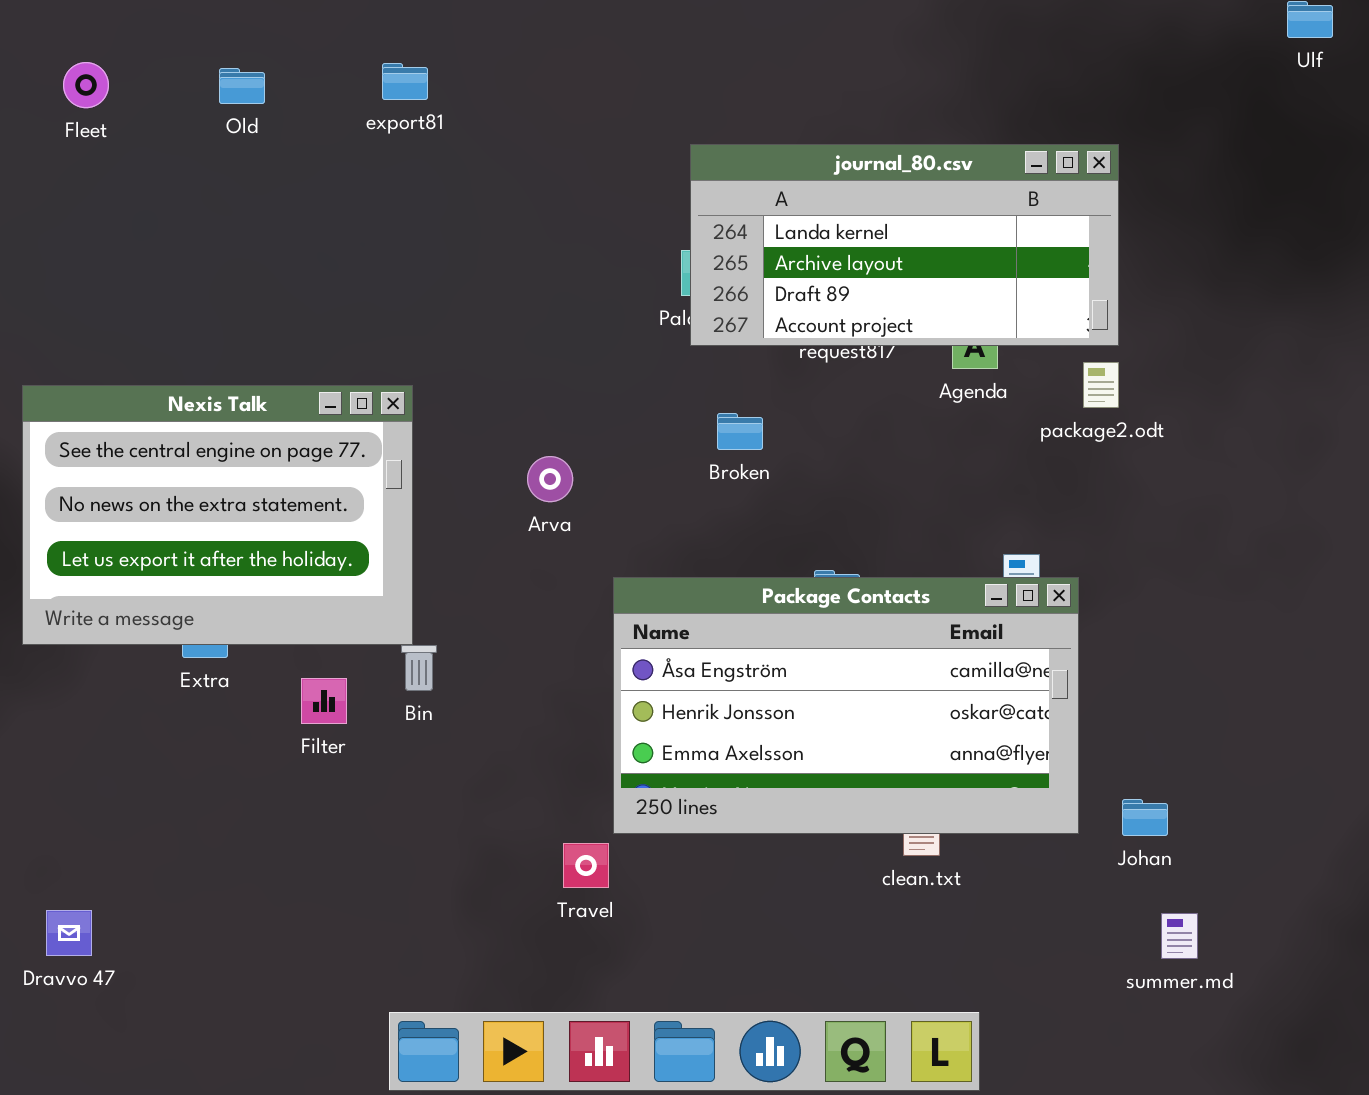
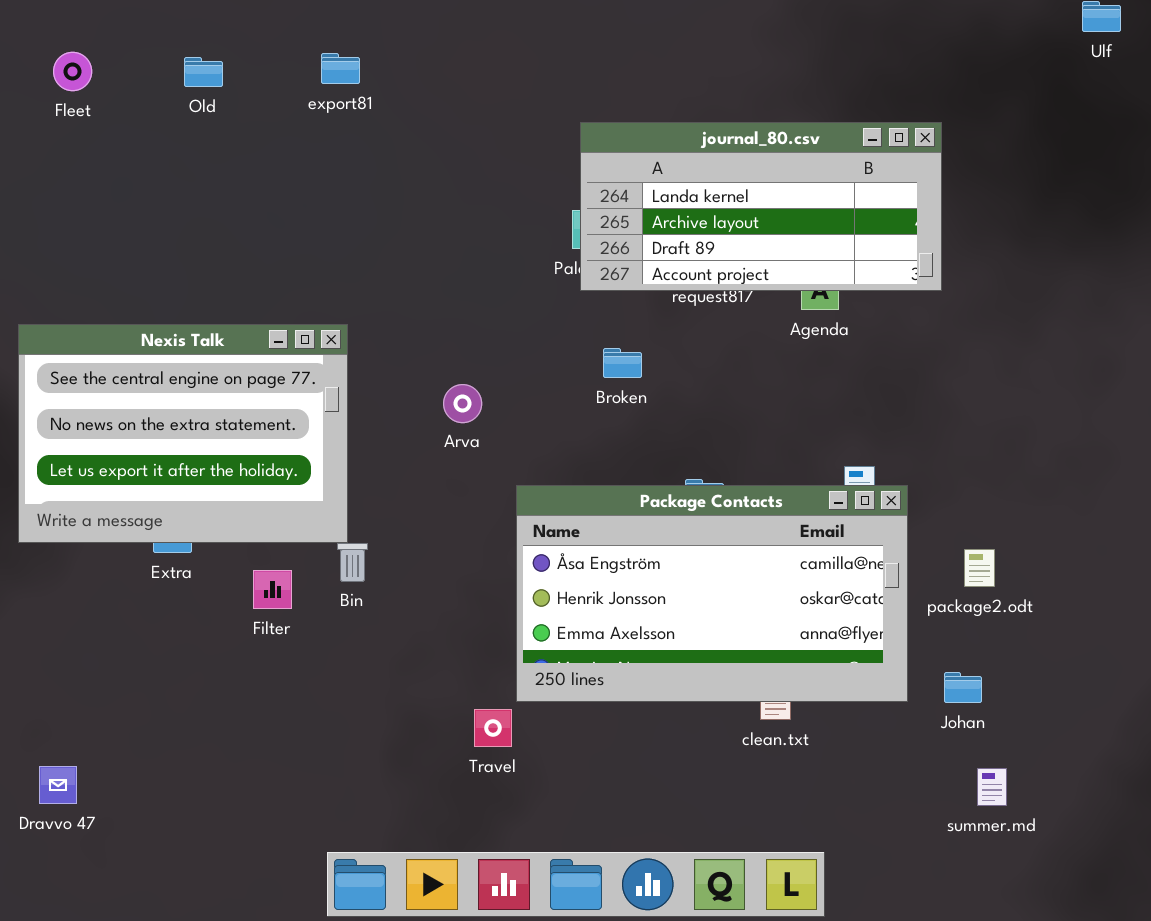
package2.odt: [1083,362,1119,408] -> [964,549,995,587], moved

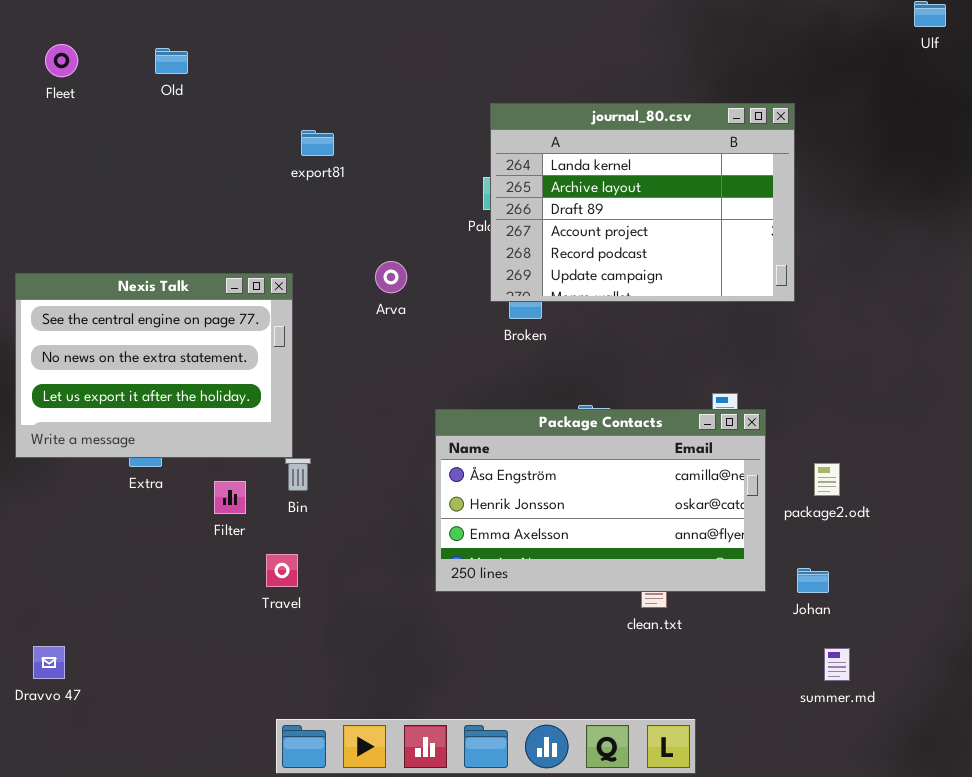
export81: [321,53,360,84] -> [301,130,334,156], moved
journal_80.csv: [580,122,942,291] -> [490,103,795,302], resized
Arva: [443,384,482,423] -> [375,261,407,293], moved
Travel: [474,709,512,747] -> [266,554,298,587], moved

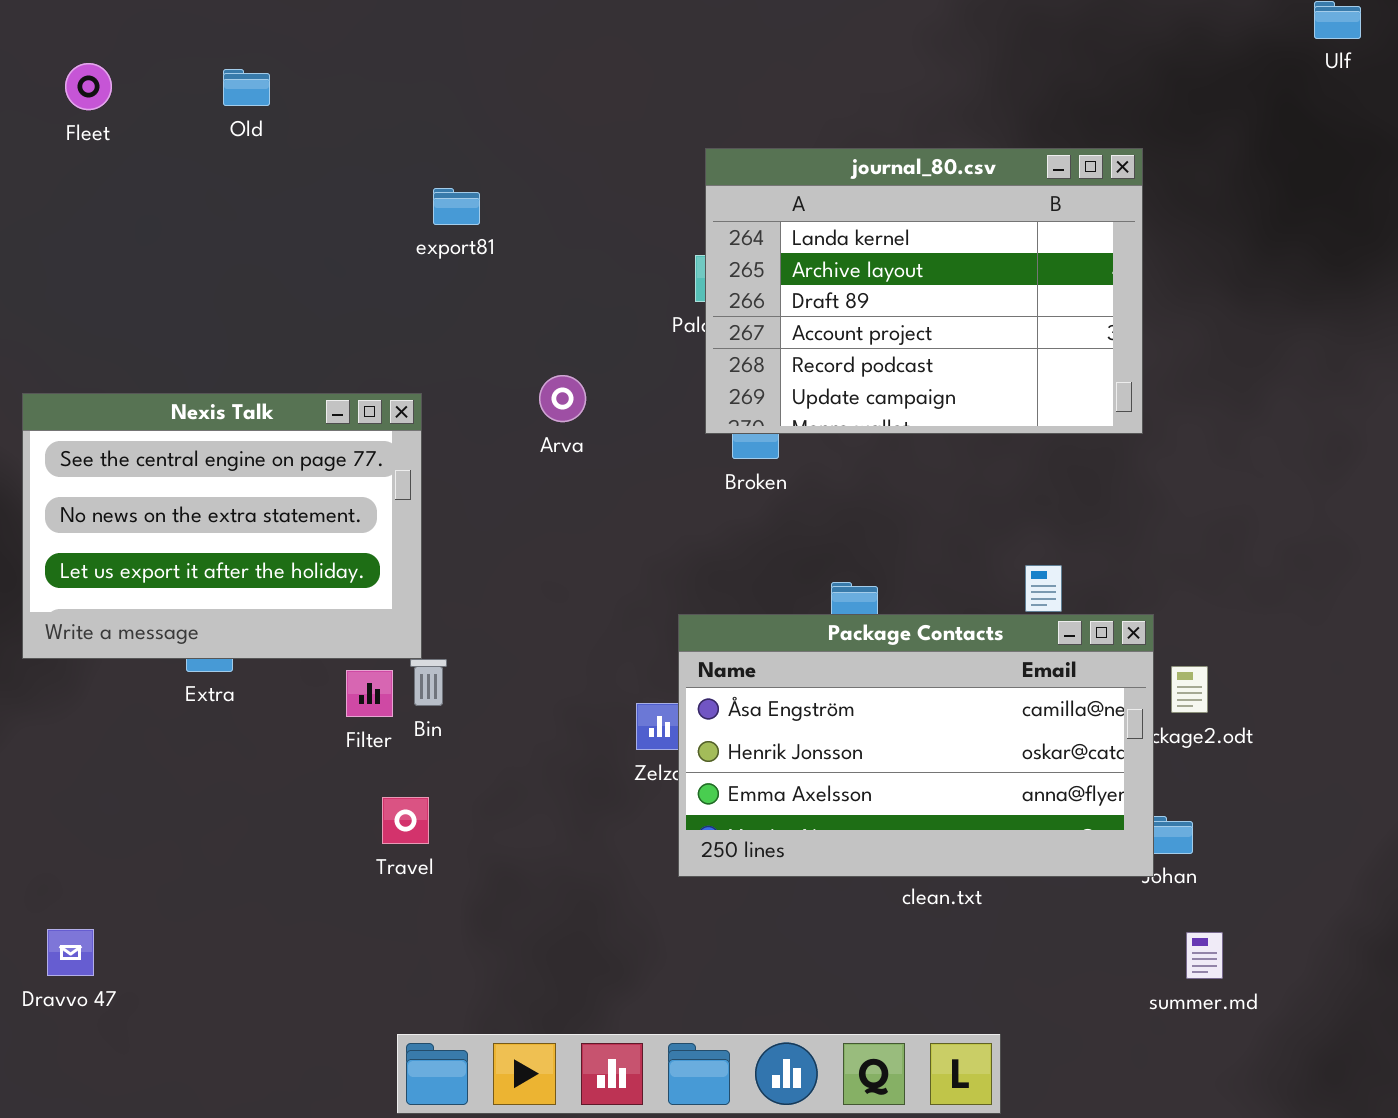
Package Contacts: [435,409,766,592] -> [678,614,1154,877], moved
Filter: [214,481,246,514] -> [346,670,393,717], moved

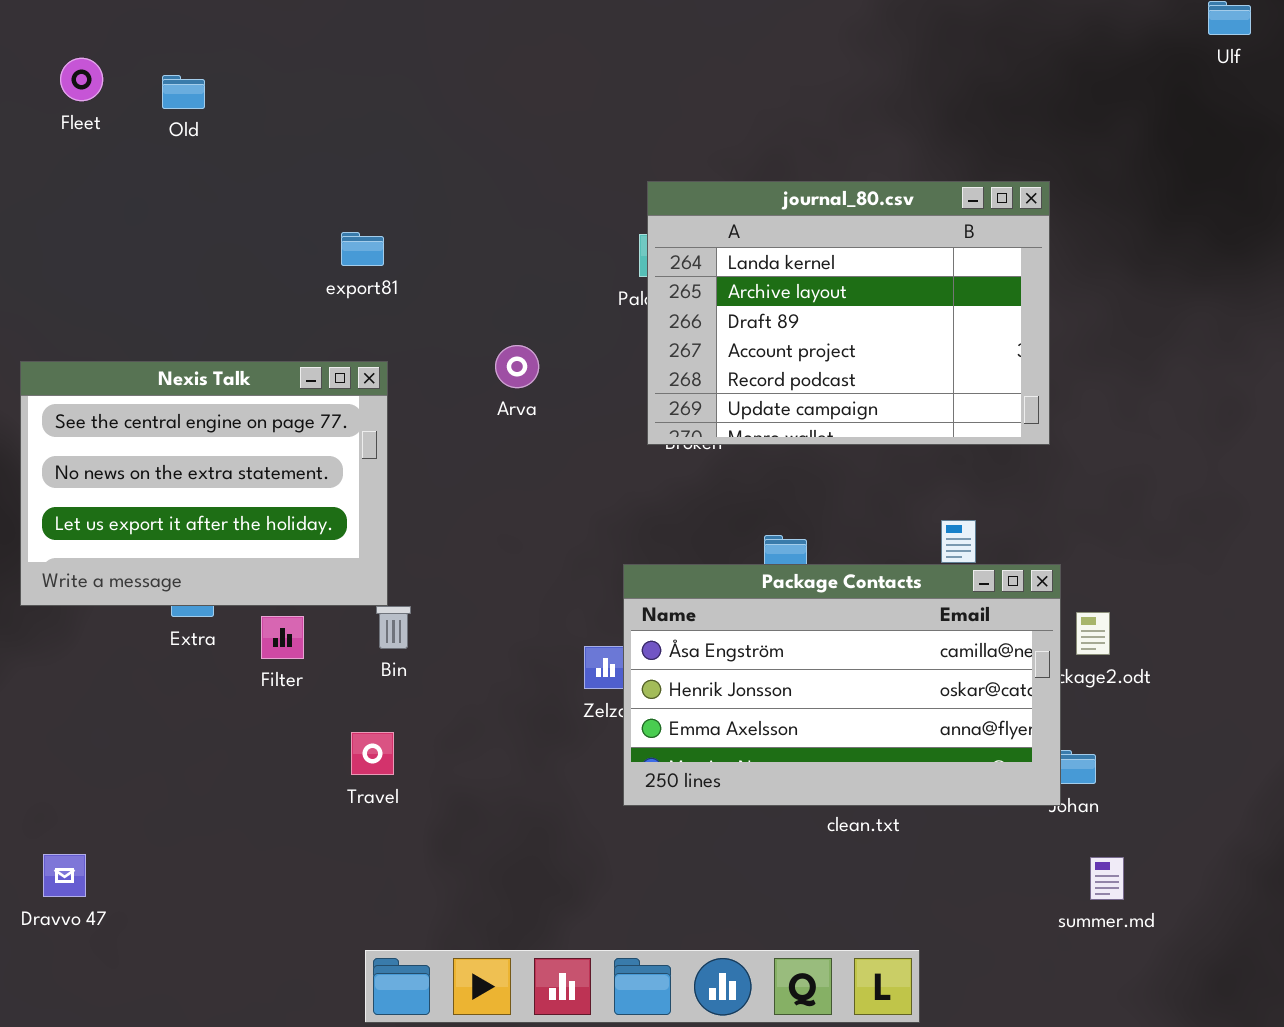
Old: [223,69,270,106] -> [162,75,205,109], moved
journal_80.csv: [705,148,1143,434] -> [647,181,1050,445], moved
export81: [433,188,480,225] -> [341,232,384,266], moved
Filter: [346,670,393,717] -> [261,616,304,659], moved

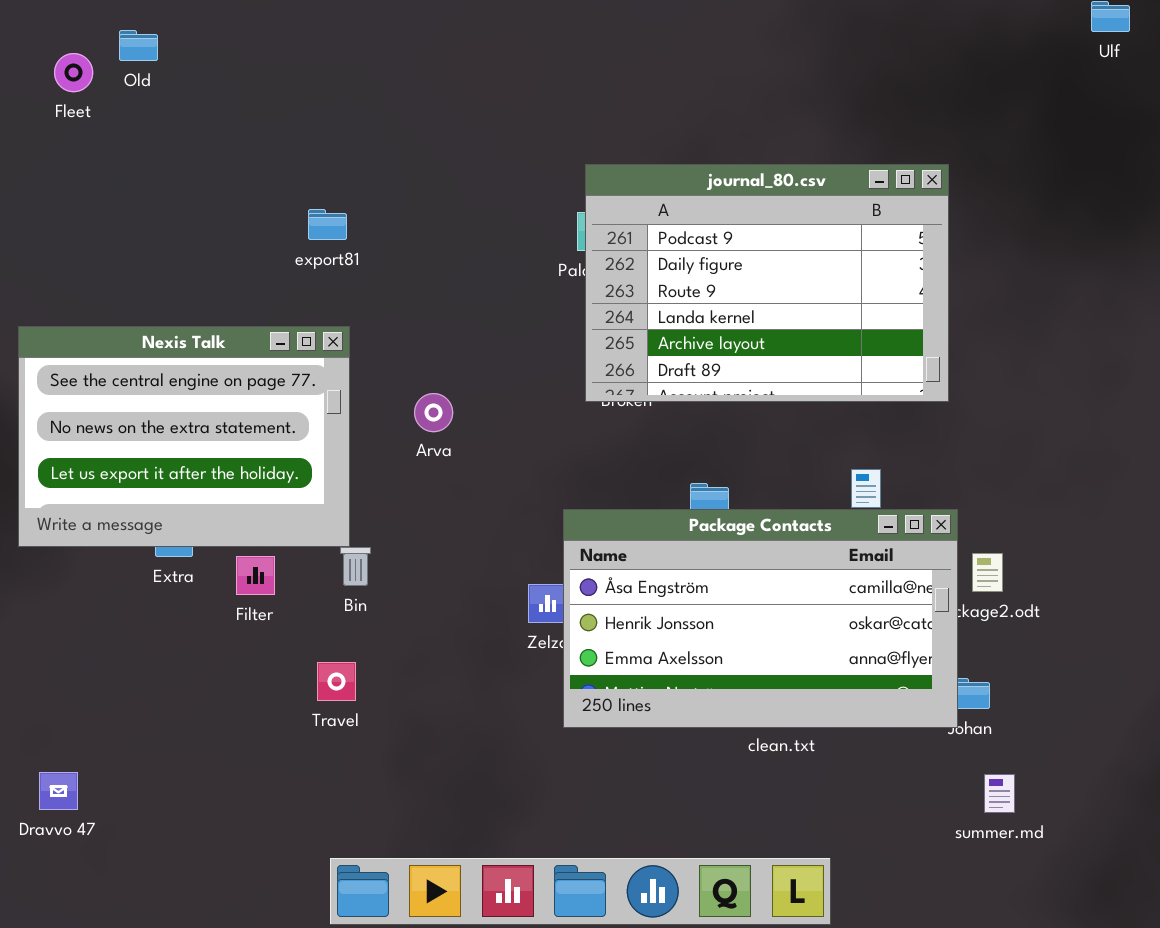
Old: [162,75,205,109] -> [119,30,158,61], moved
journal_80.csv: [647,181,1050,445] -> [585,164,949,402], scrolled up 3 rows
Arva: [495,345,539,388] -> [414,393,453,432], moved

